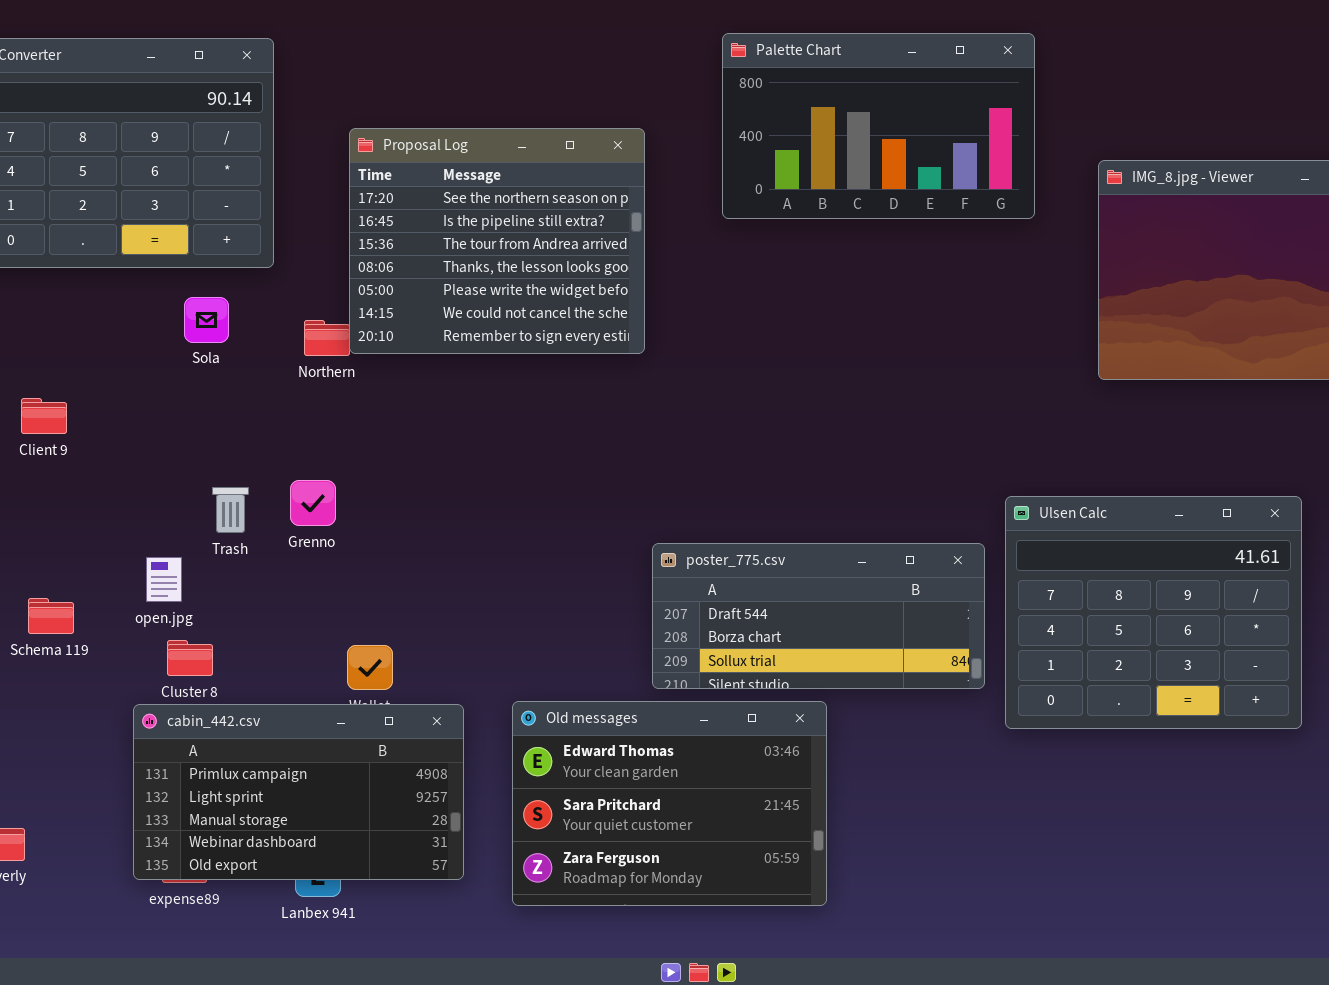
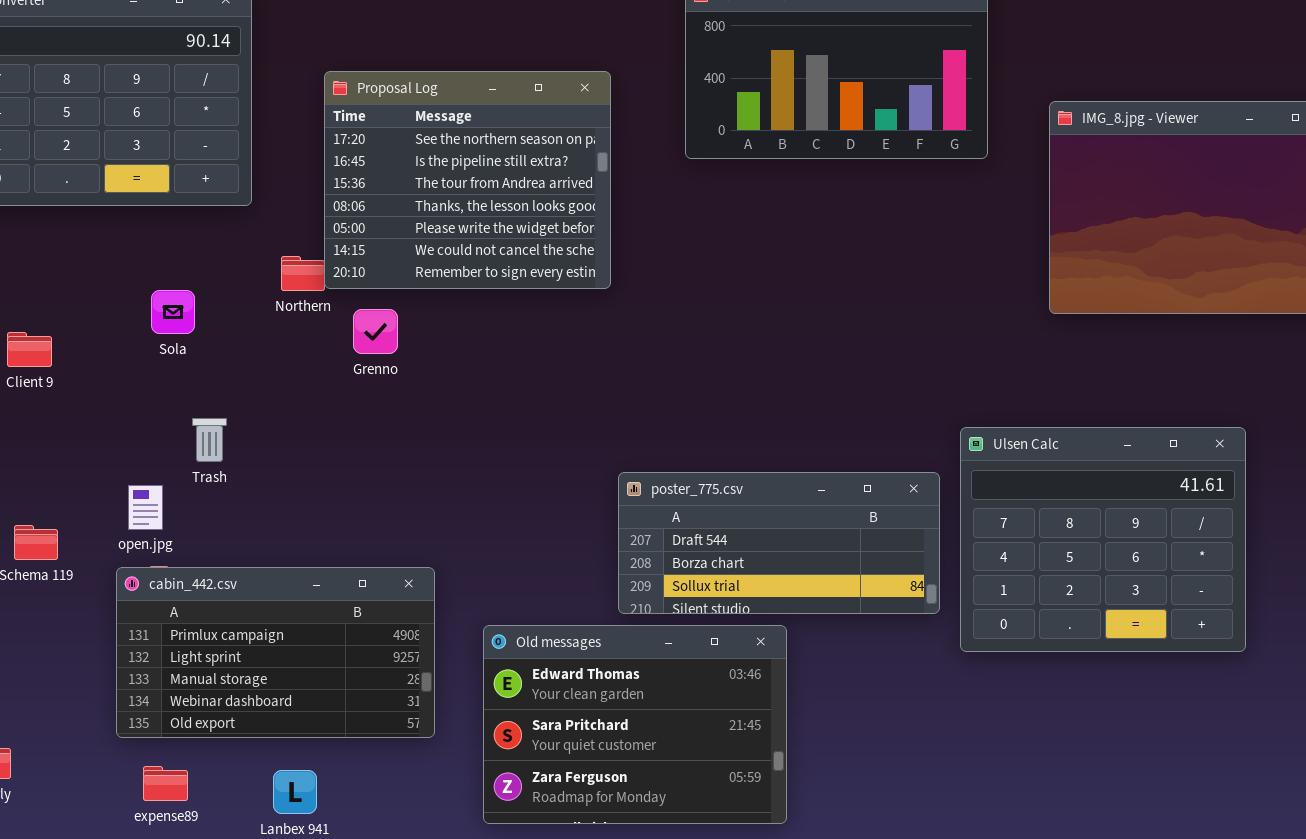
Sola: [184,297,229,343] -> [151,290,195,334], moved
Grenno: [290,480,336,526] -> [353,309,398,354], moved
cabin_442.csv: [133,704,464,880] -> [116,567,435,738], moved

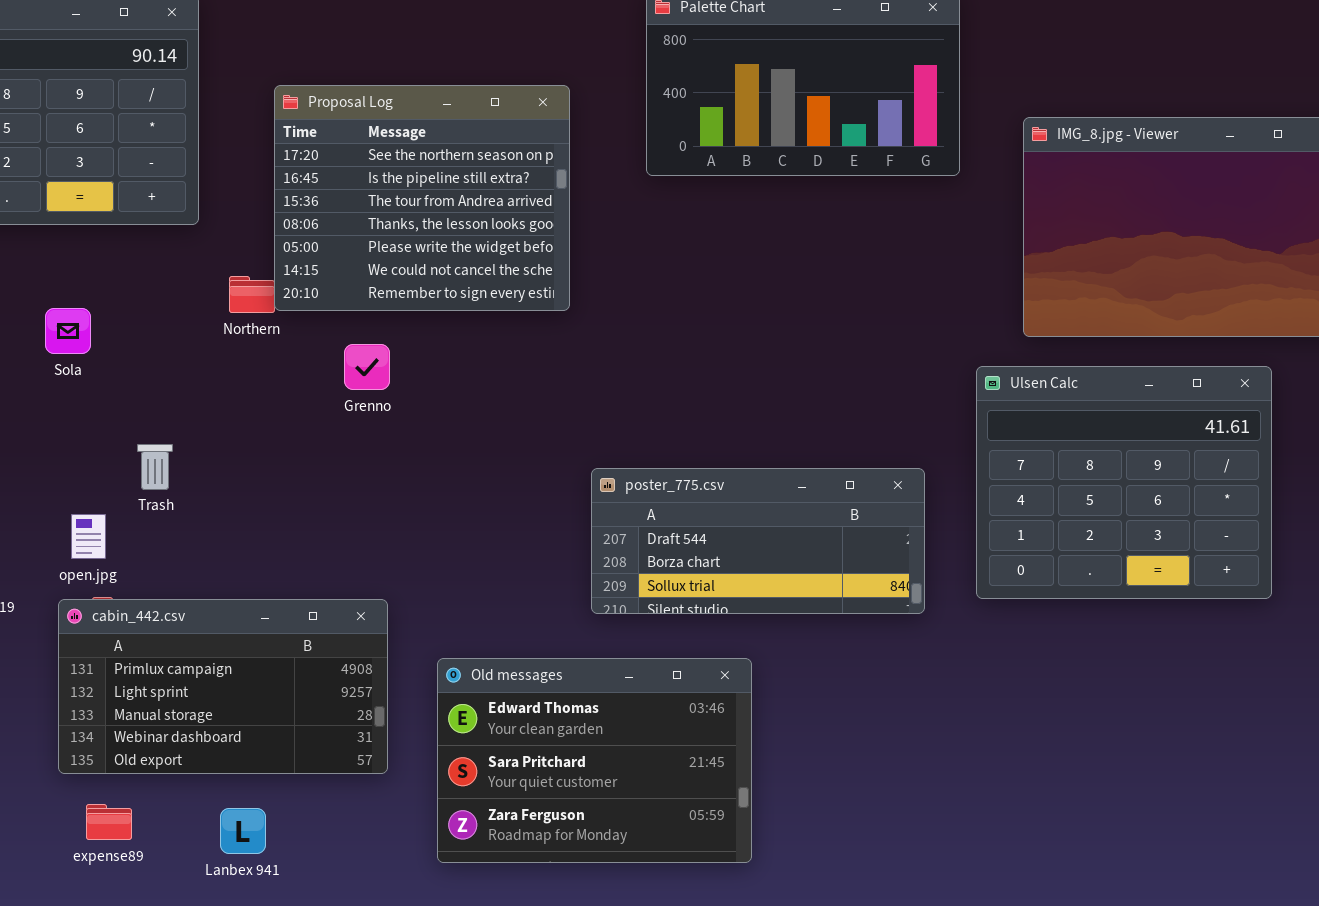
Sola: [151,290,195,334] -> [45,308,91,354], moved
Grenno: [353,309,398,354] -> [344,344,390,390], moved
Ulsen Calc: [960,427,1246,652] -> [976,366,1272,599], moved
poster_775.csv: [618,472,940,614] -> [591,468,925,614], moved

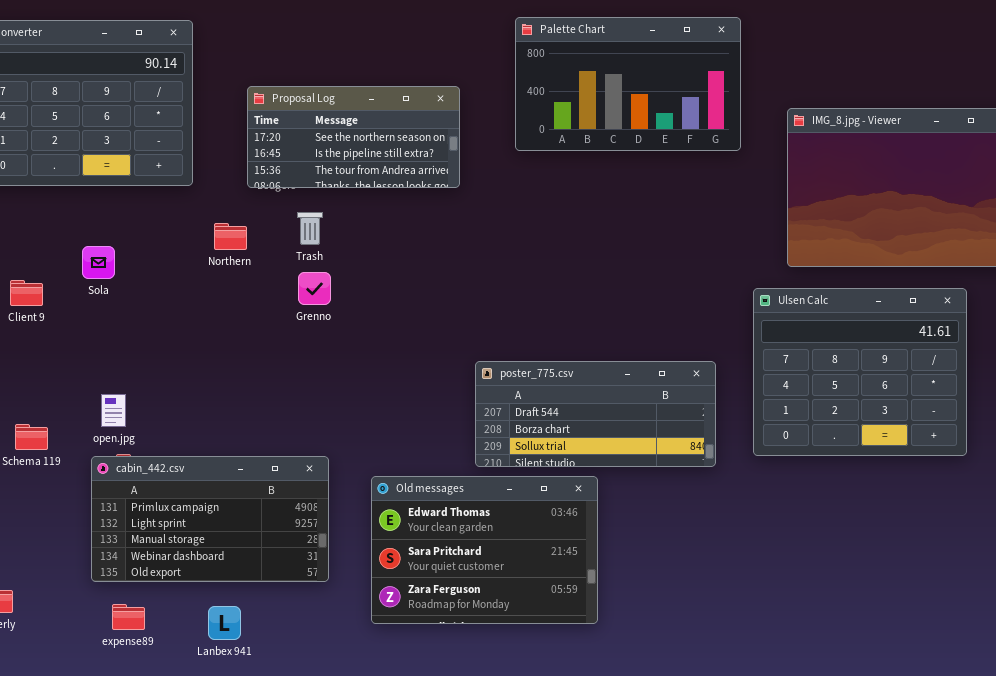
Proposal Log: [274,85,570,311] -> [247,86,460,188], resized
Trash: [137,444,173,490] -> [297,212,323,245], moved
Old messages: [437,658,752,863] -> [371,476,598,624], moved

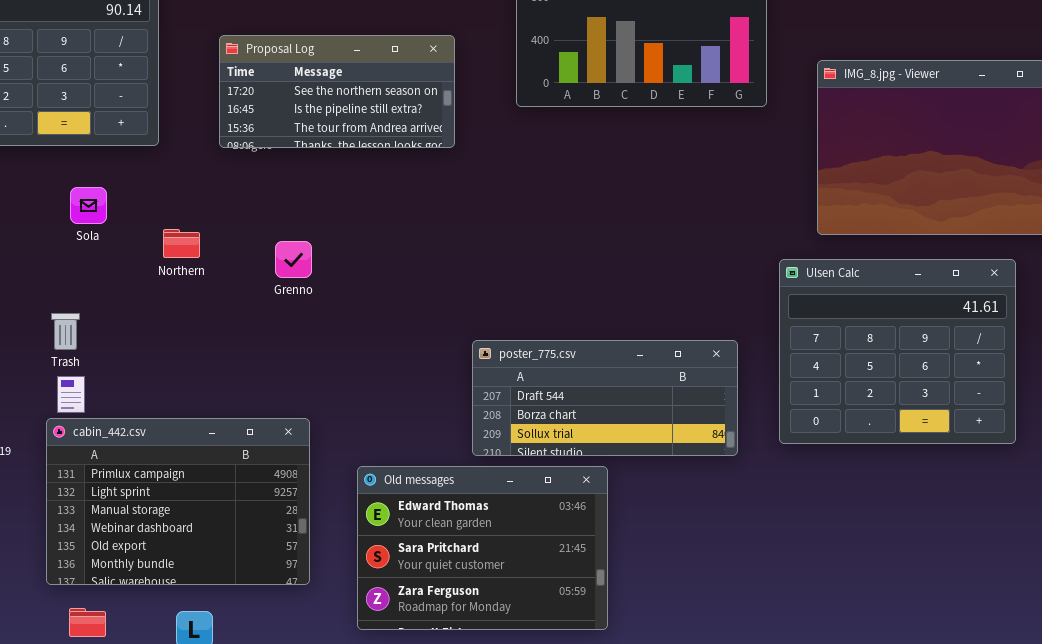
Trash: [297,212,323,245] -> [51,313,80,350], moved
Northern: [214,223,247,250] -> [163,229,200,258], moved
Sola: [82,246,115,279] -> [70,187,107,224], moved
cabin_442.csv: [91,456,329,582] -> [46,418,310,585], resized

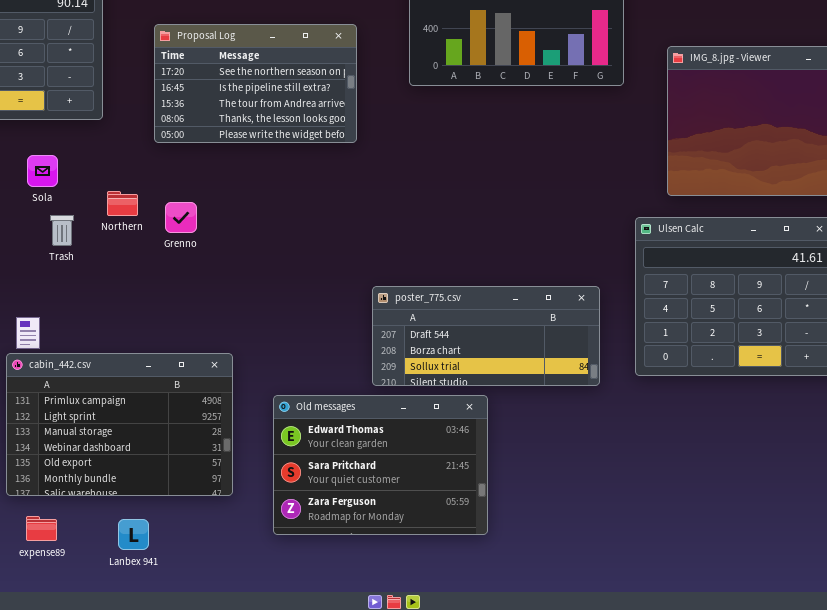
Proposal Log: [219,35,455,148] -> [154,24,357,143], resized
Grenno: [275,241,312,278] -> [165,202,197,233], moved
Trash: [51,313,80,350] -> [50,215,74,246], moved

